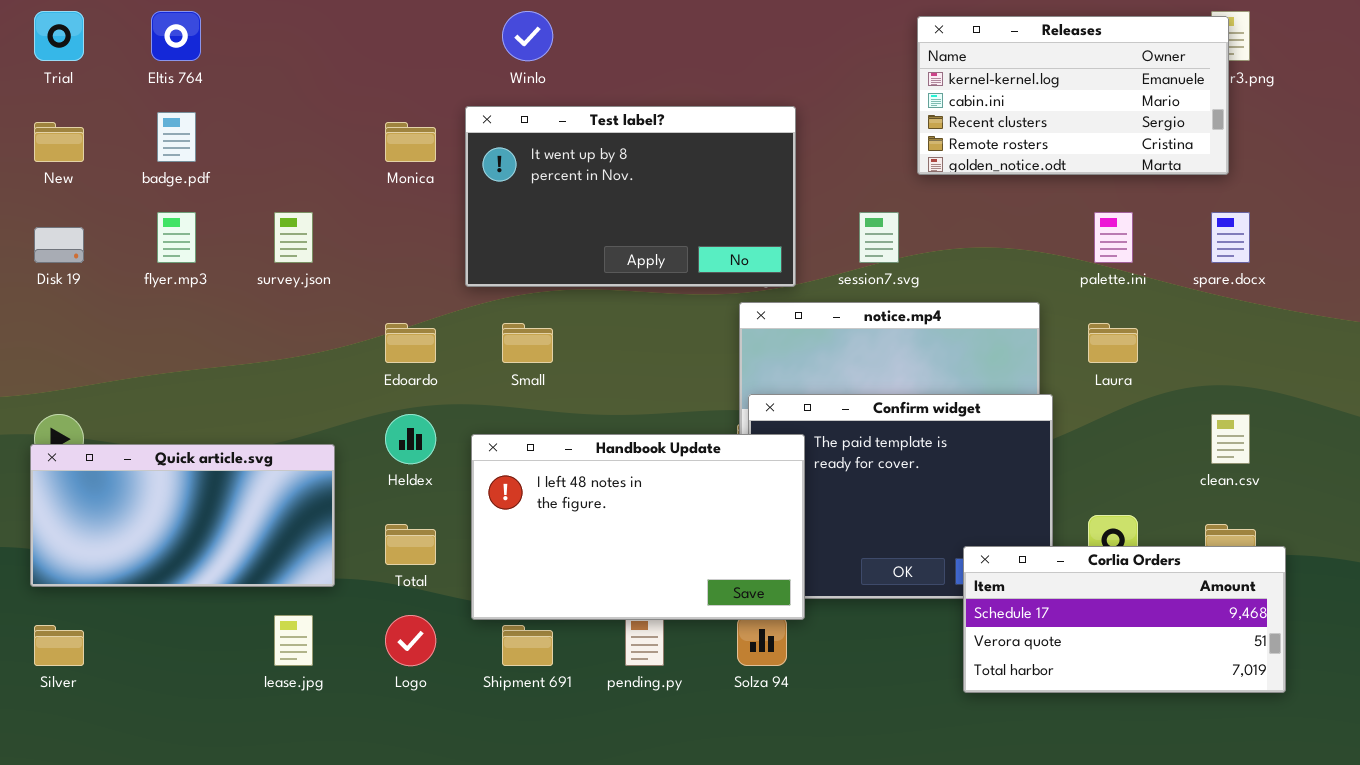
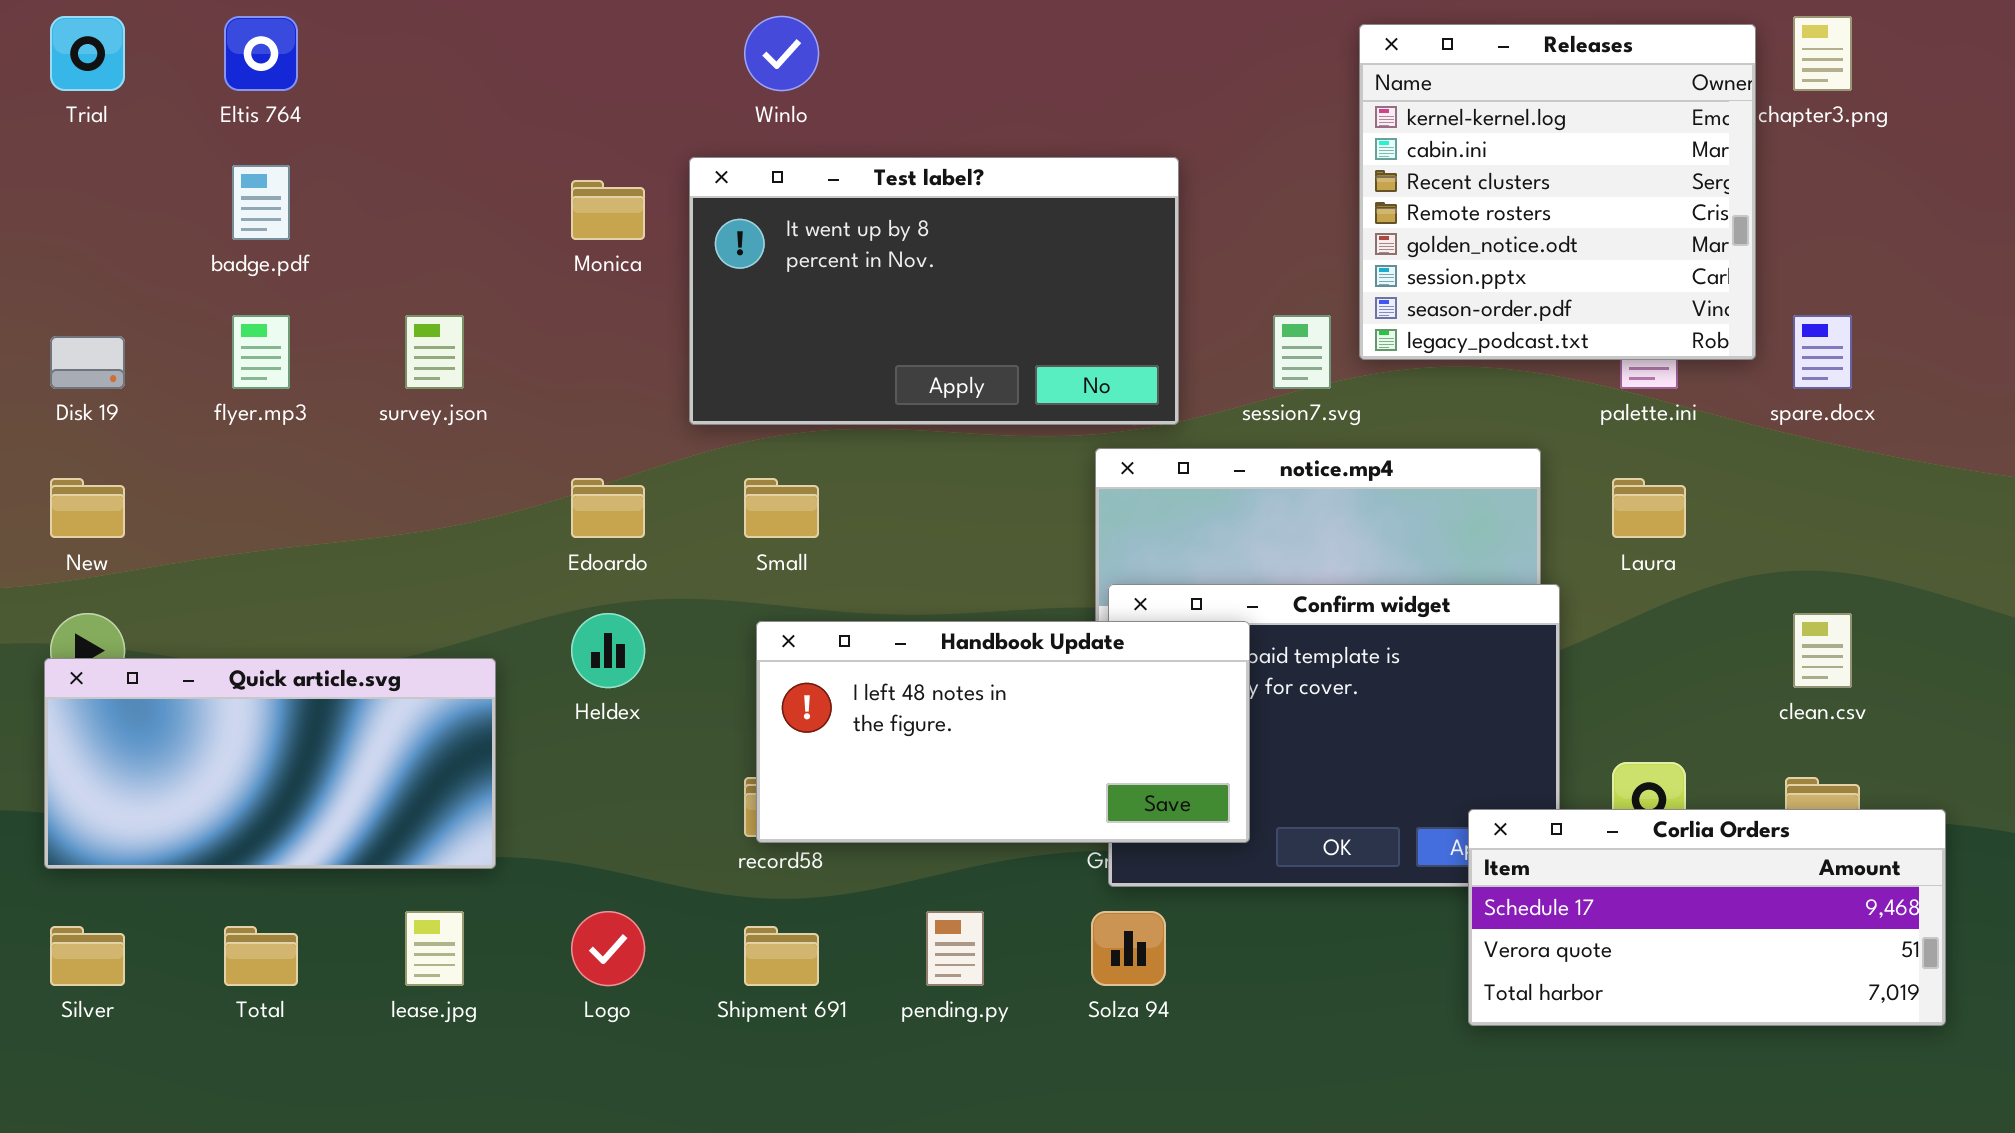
Releases: [917,16,1229,175] -> [1359,24,1756,360], resized
New: [34,122,84,162] -> [50,478,125,538], moved
Handbook Update: [471,434,805,620] -> [756,621,1250,843], moved, resized
Total: [385,524,436,565] -> [224,926,298,986], moved
Corlia Orders: [963,546,1286,693] -> [1468,809,1946,1026], moved

